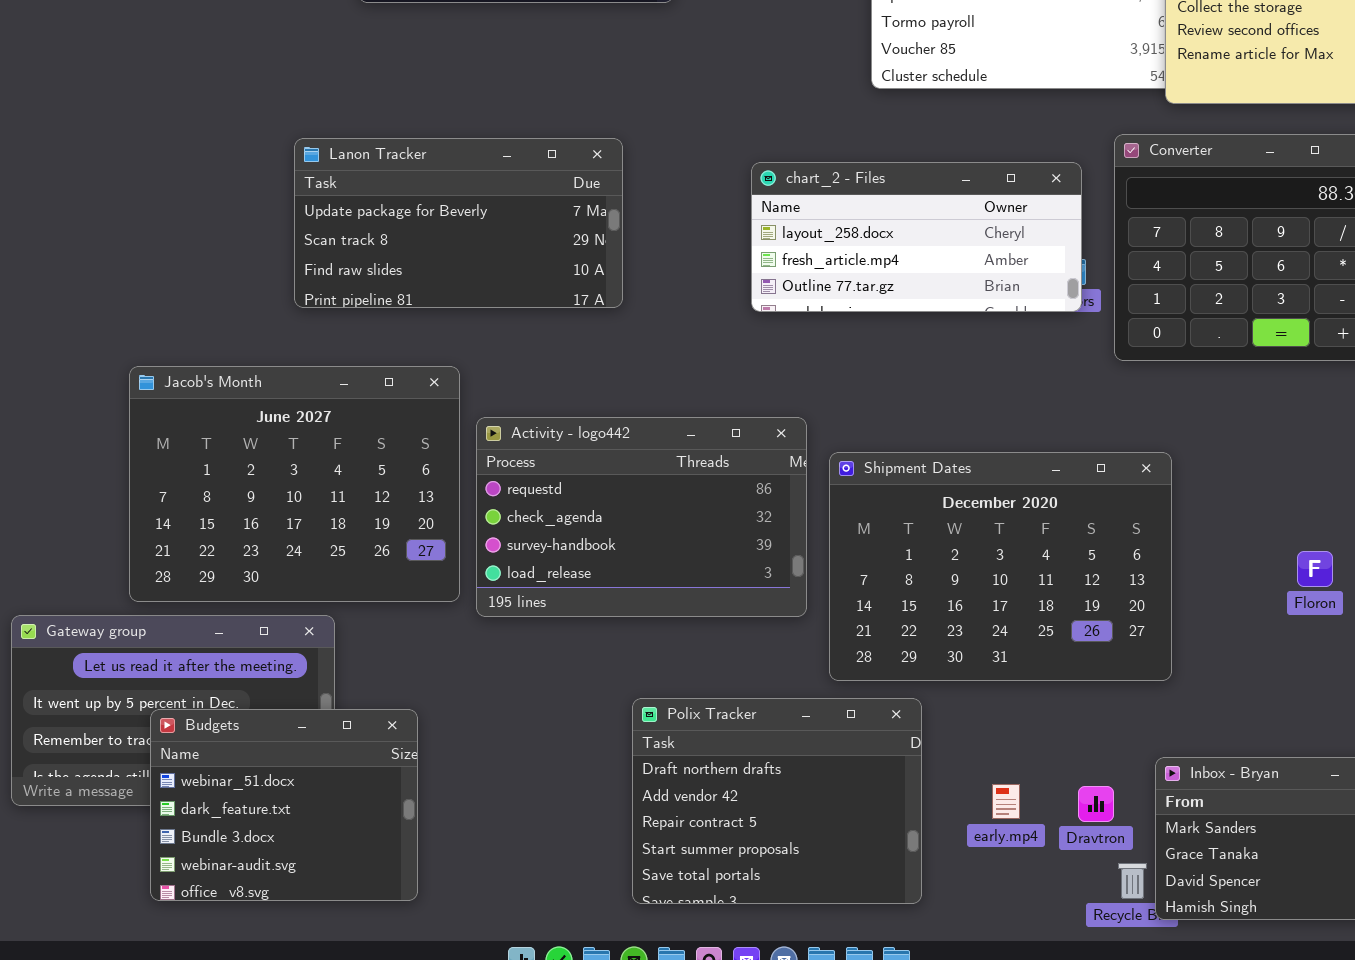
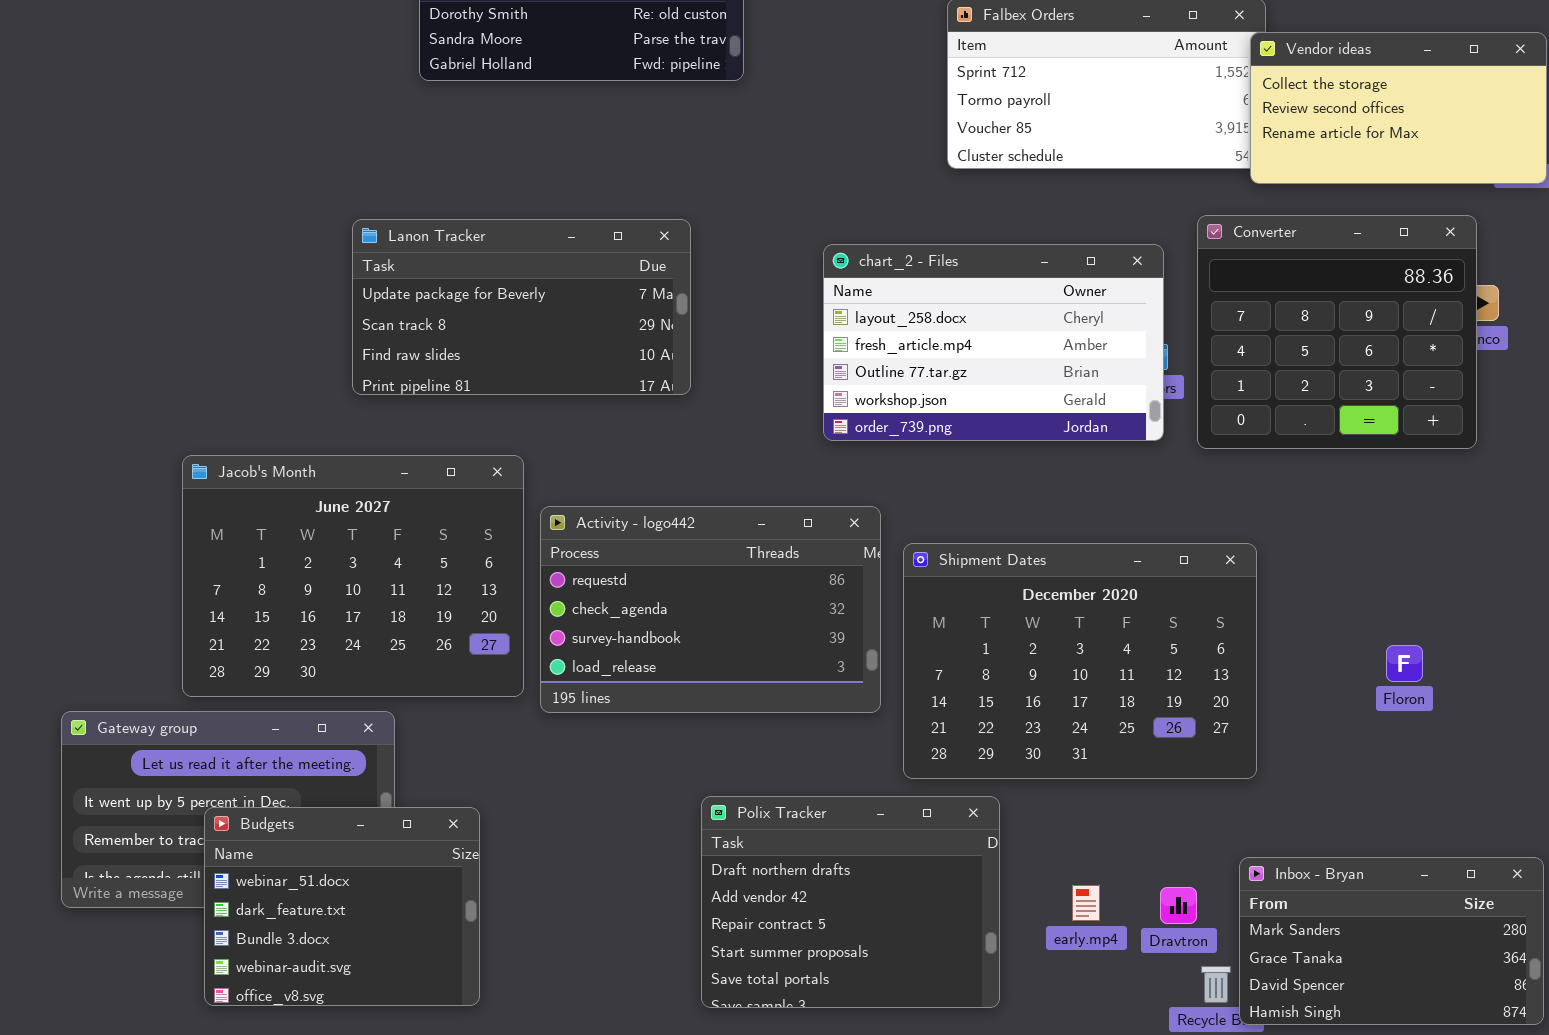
chart_2 - Files: [751,162,1082,312] -> [823,244,1164,441], resized

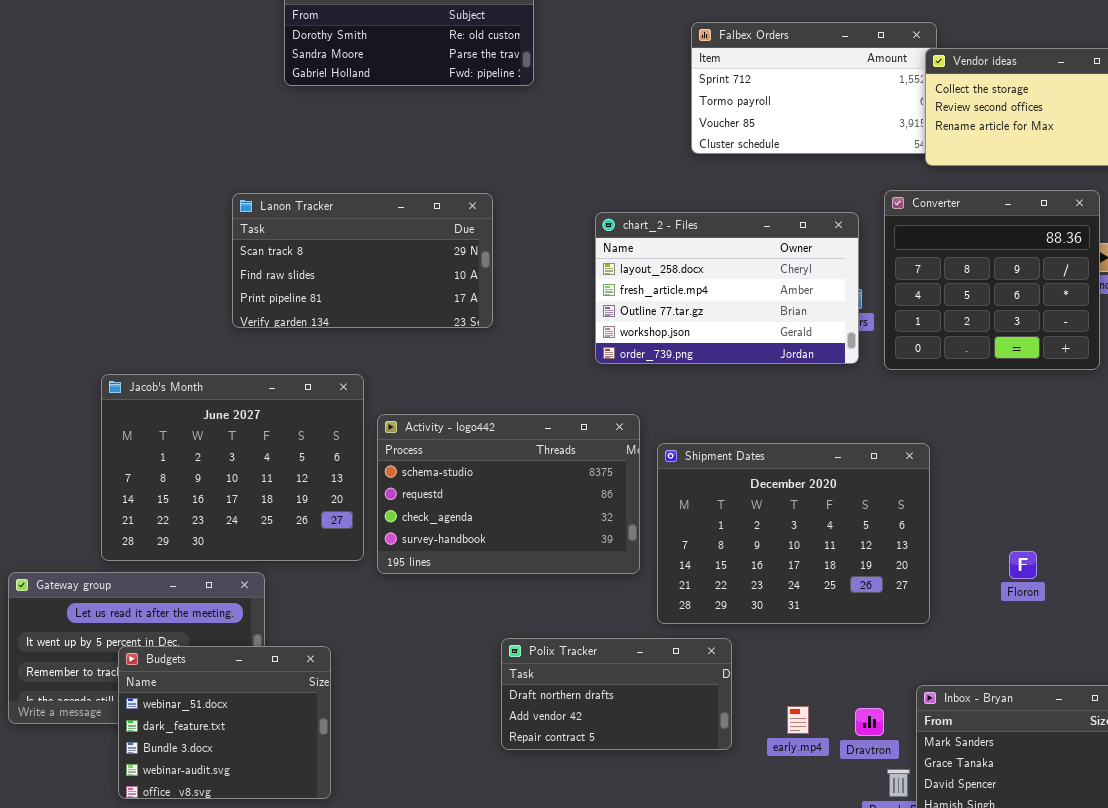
Lanon Tracker: [352,219,691,395] -> [232,193,493,328], scrolled down 1 row
Activity - logo442: [540,506,881,713] -> [377,414,640,574], scrolled up 1 row
Floron: [1386,645,1423,682] -> [1009,551,1037,579], moved
Polix Tracker: [701,796,1000,1008] -> [501,638,732,750], resized

